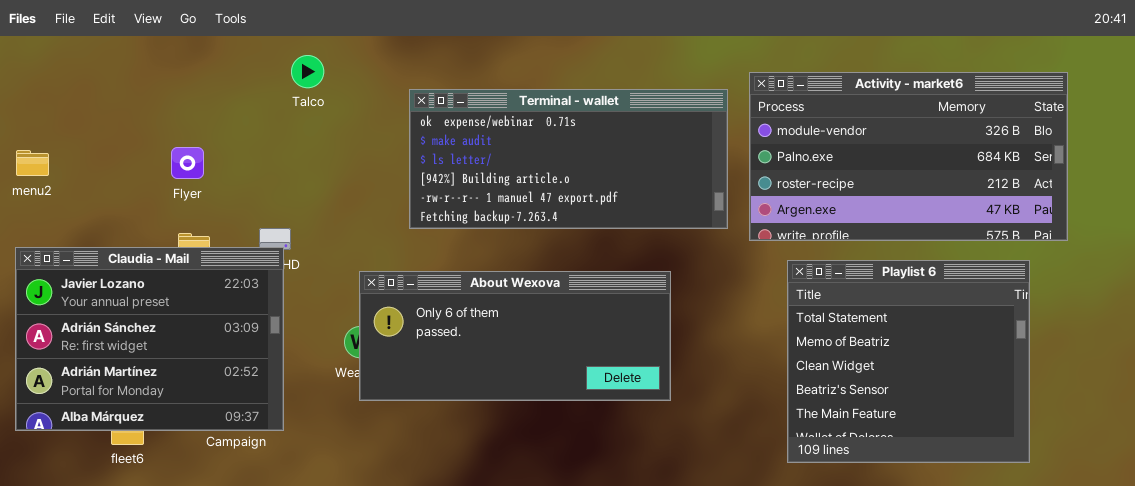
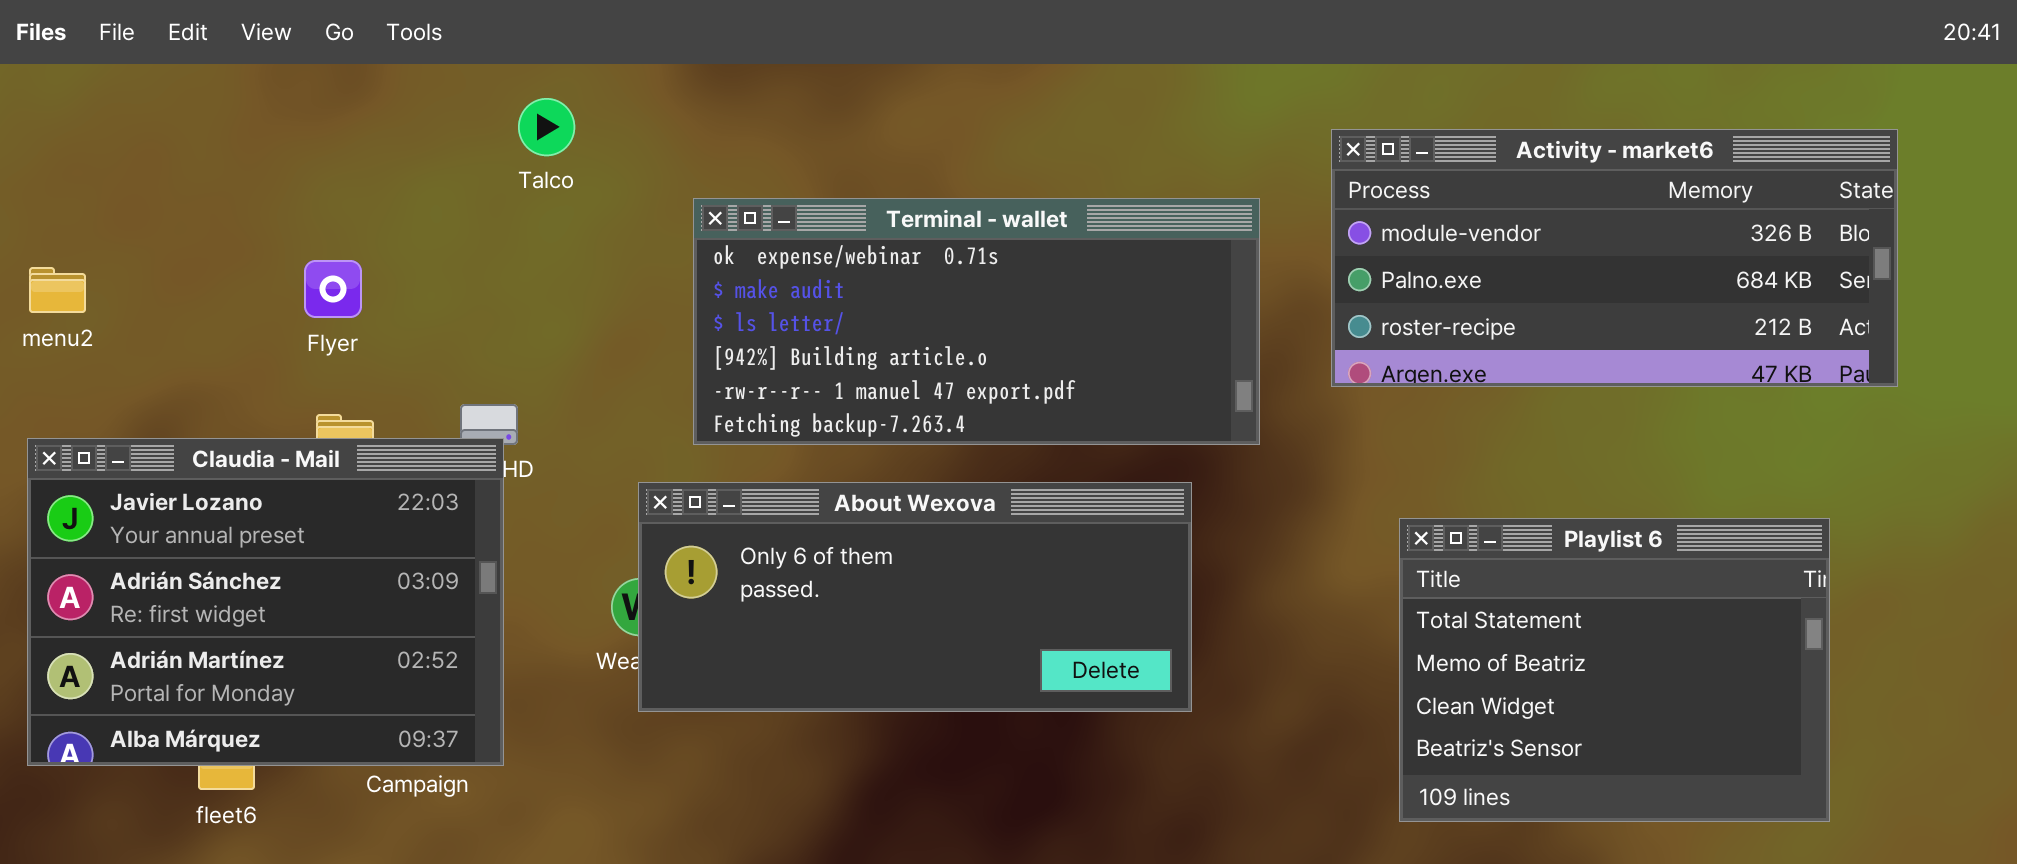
Activity - market6: [749,72,1068,241] -> [1331,129,1898,387], resized
Terminal - wallet: [409,89,728,229] -> [693,198,1260,445], moved
Playlist 6: [787,260,1030,463] -> [1399,518,1830,822], resized

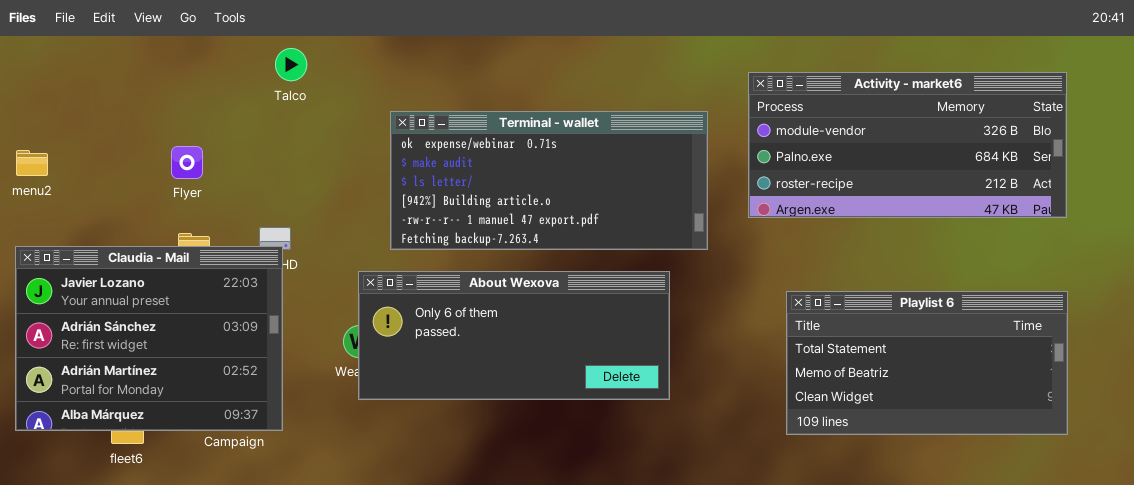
Talco: [518,98,575,156] -> [275,48,307,81], moved
Playlist 6: [1399,518,1830,822] -> [786,291,1068,435], resized

